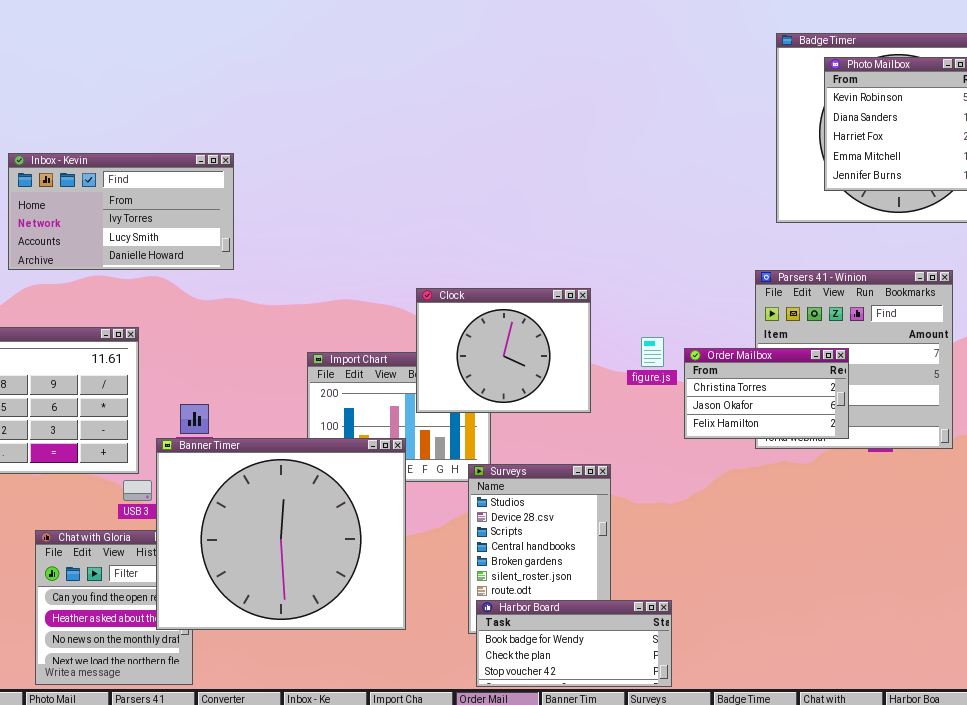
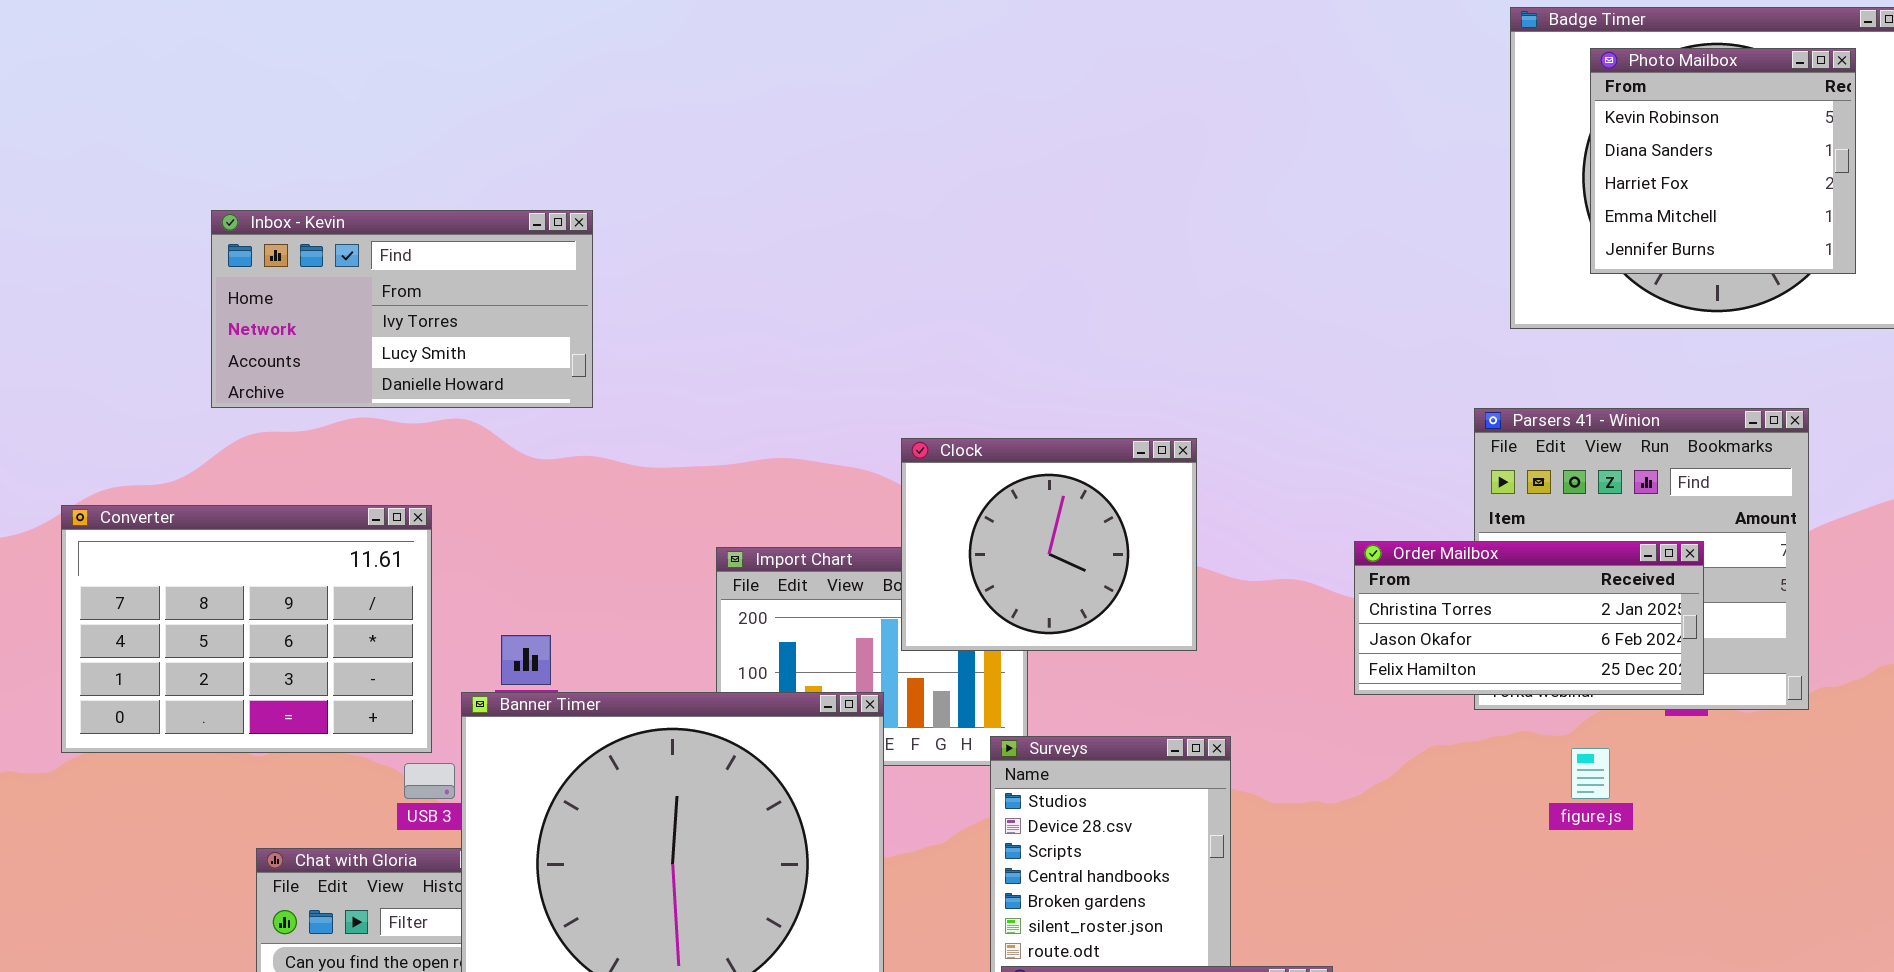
figure.js: [641,337,664,367] -> [1571,748,1610,799], moved
Order Mailbox: [684,348,849,439] -> [1354,541,1704,695], resized

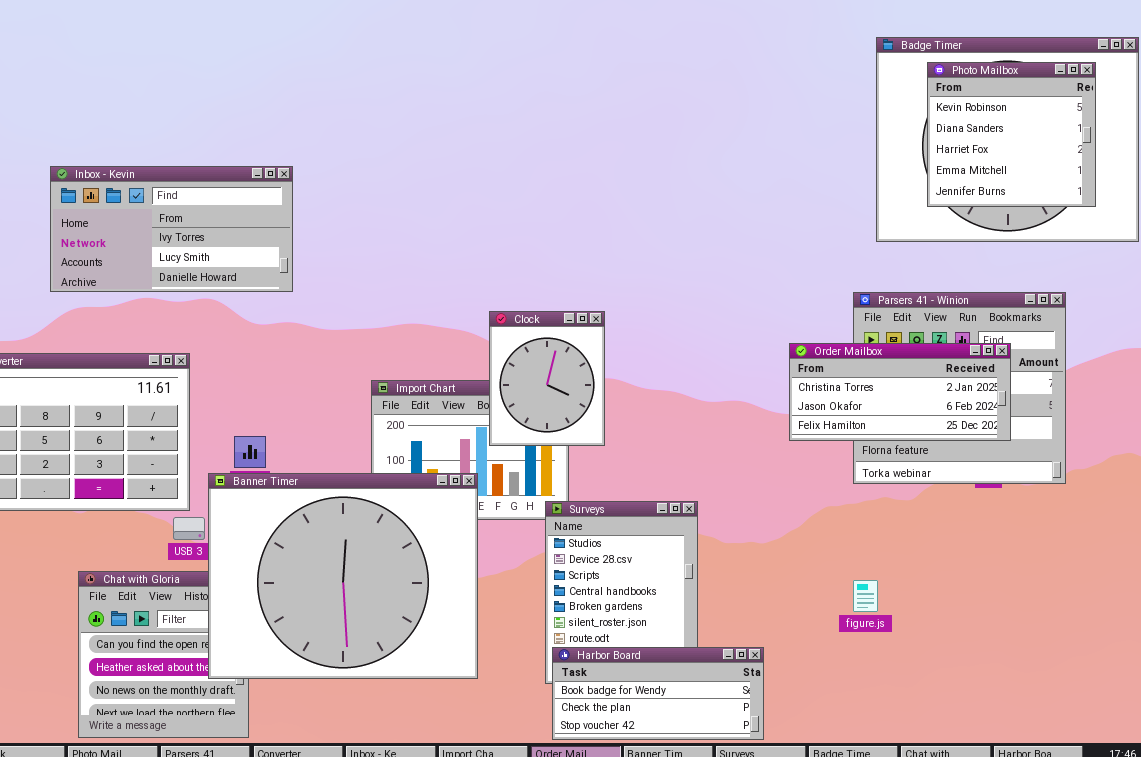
Clock: [901,438,1197,651] -> [489,311,605,446], resized
Order Mailbox: [1354,541,1704,695] -> [789,343,1011,441], moved
figure.js: [1571,748,1610,799] -> [853,580,878,612], moved

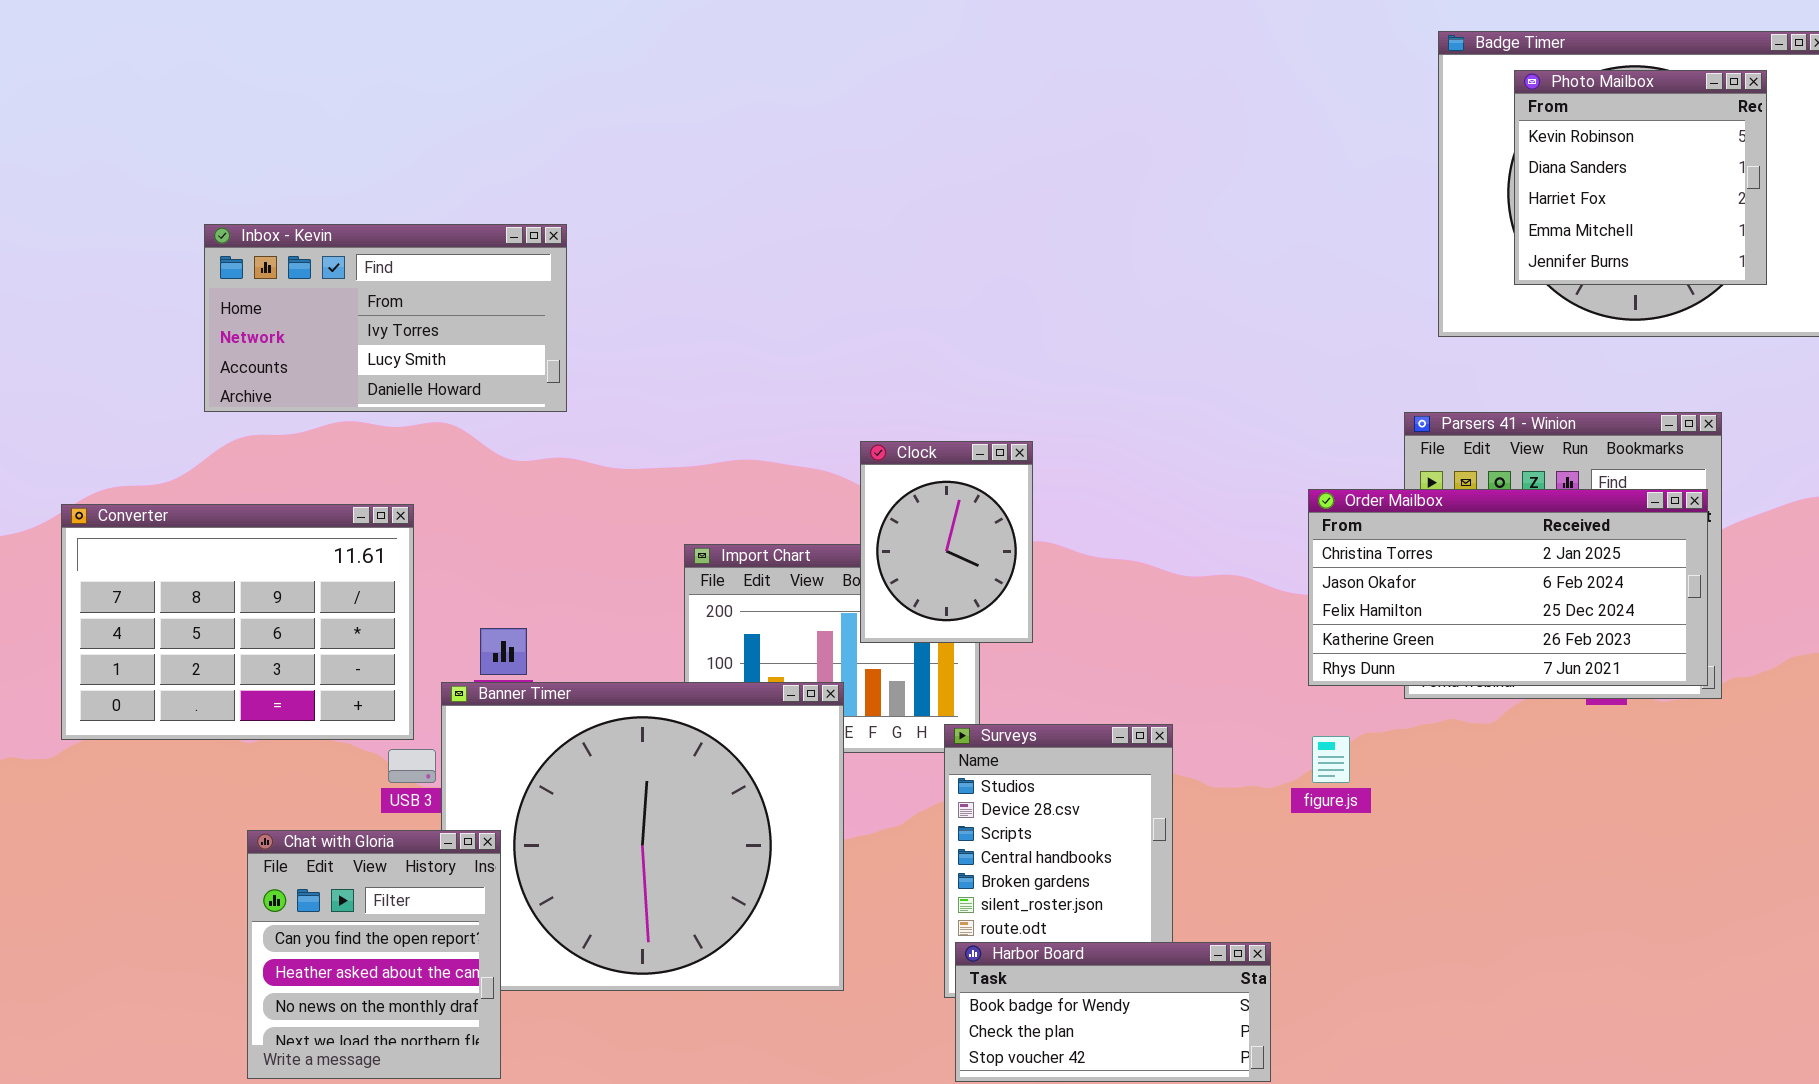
Order Mailbox: [789,343,1011,441] -> [1308,489,1708,686], resized
Chat with Gloria: [78,571,249,738] -> [247,830,501,1079], raised
figure.js: [853,580,878,612] -> [1312,736,1350,783], moved

